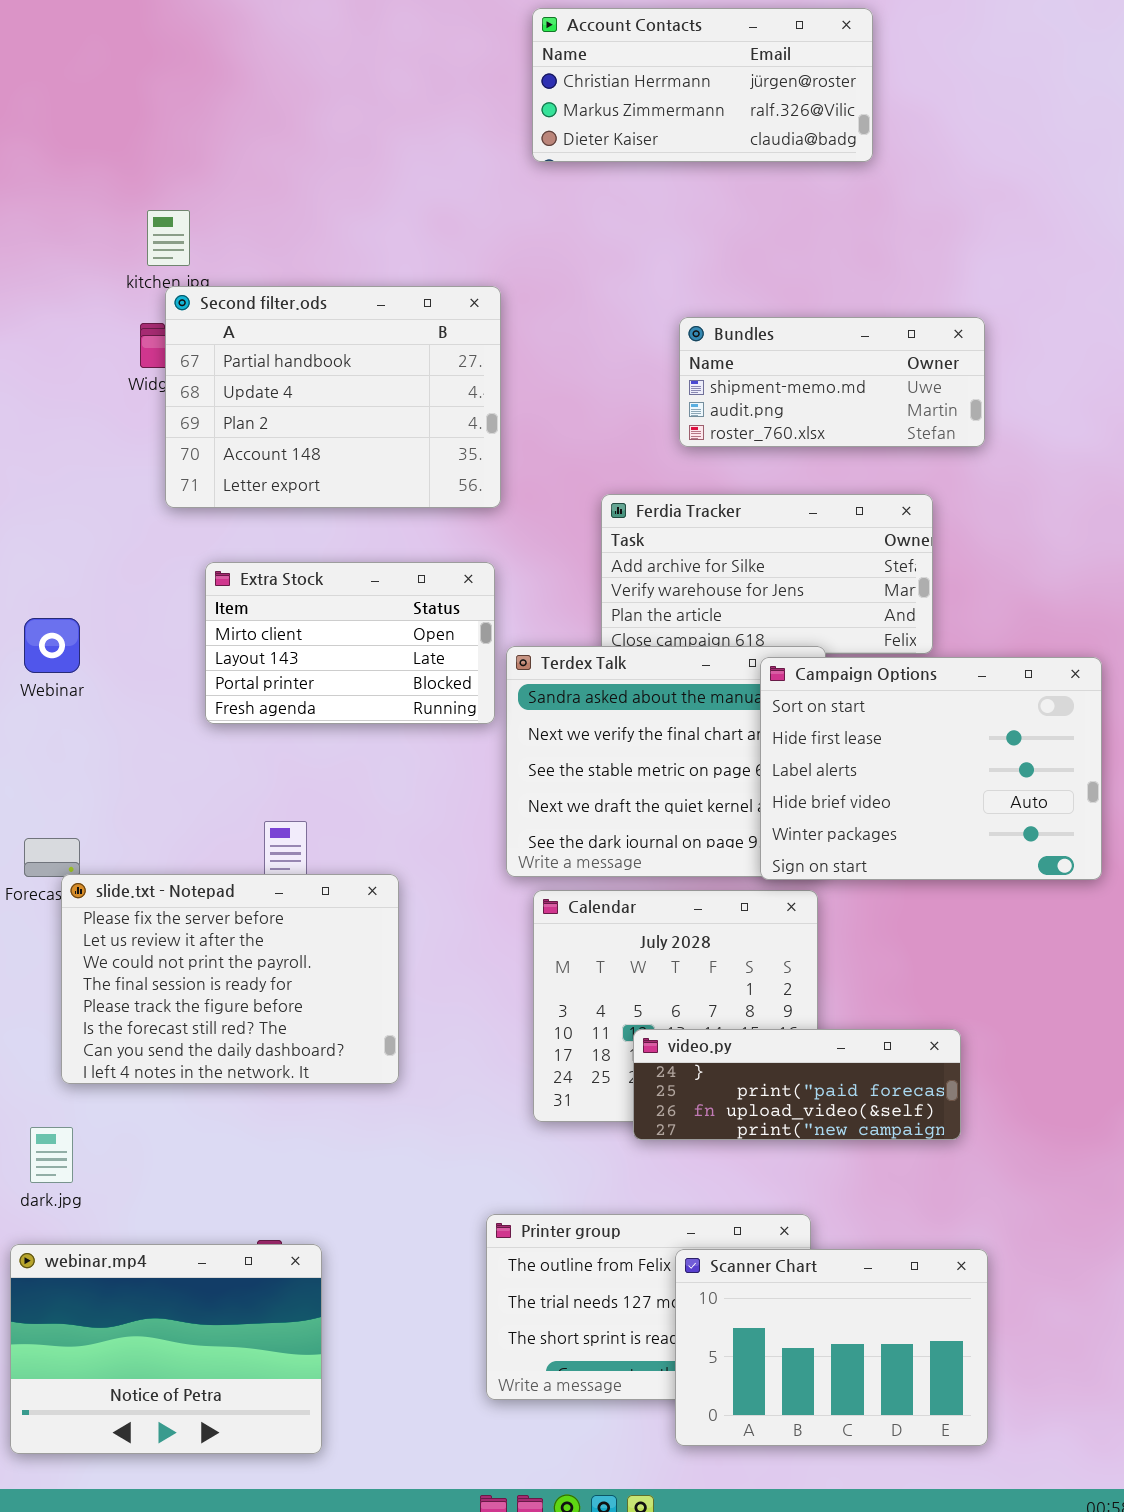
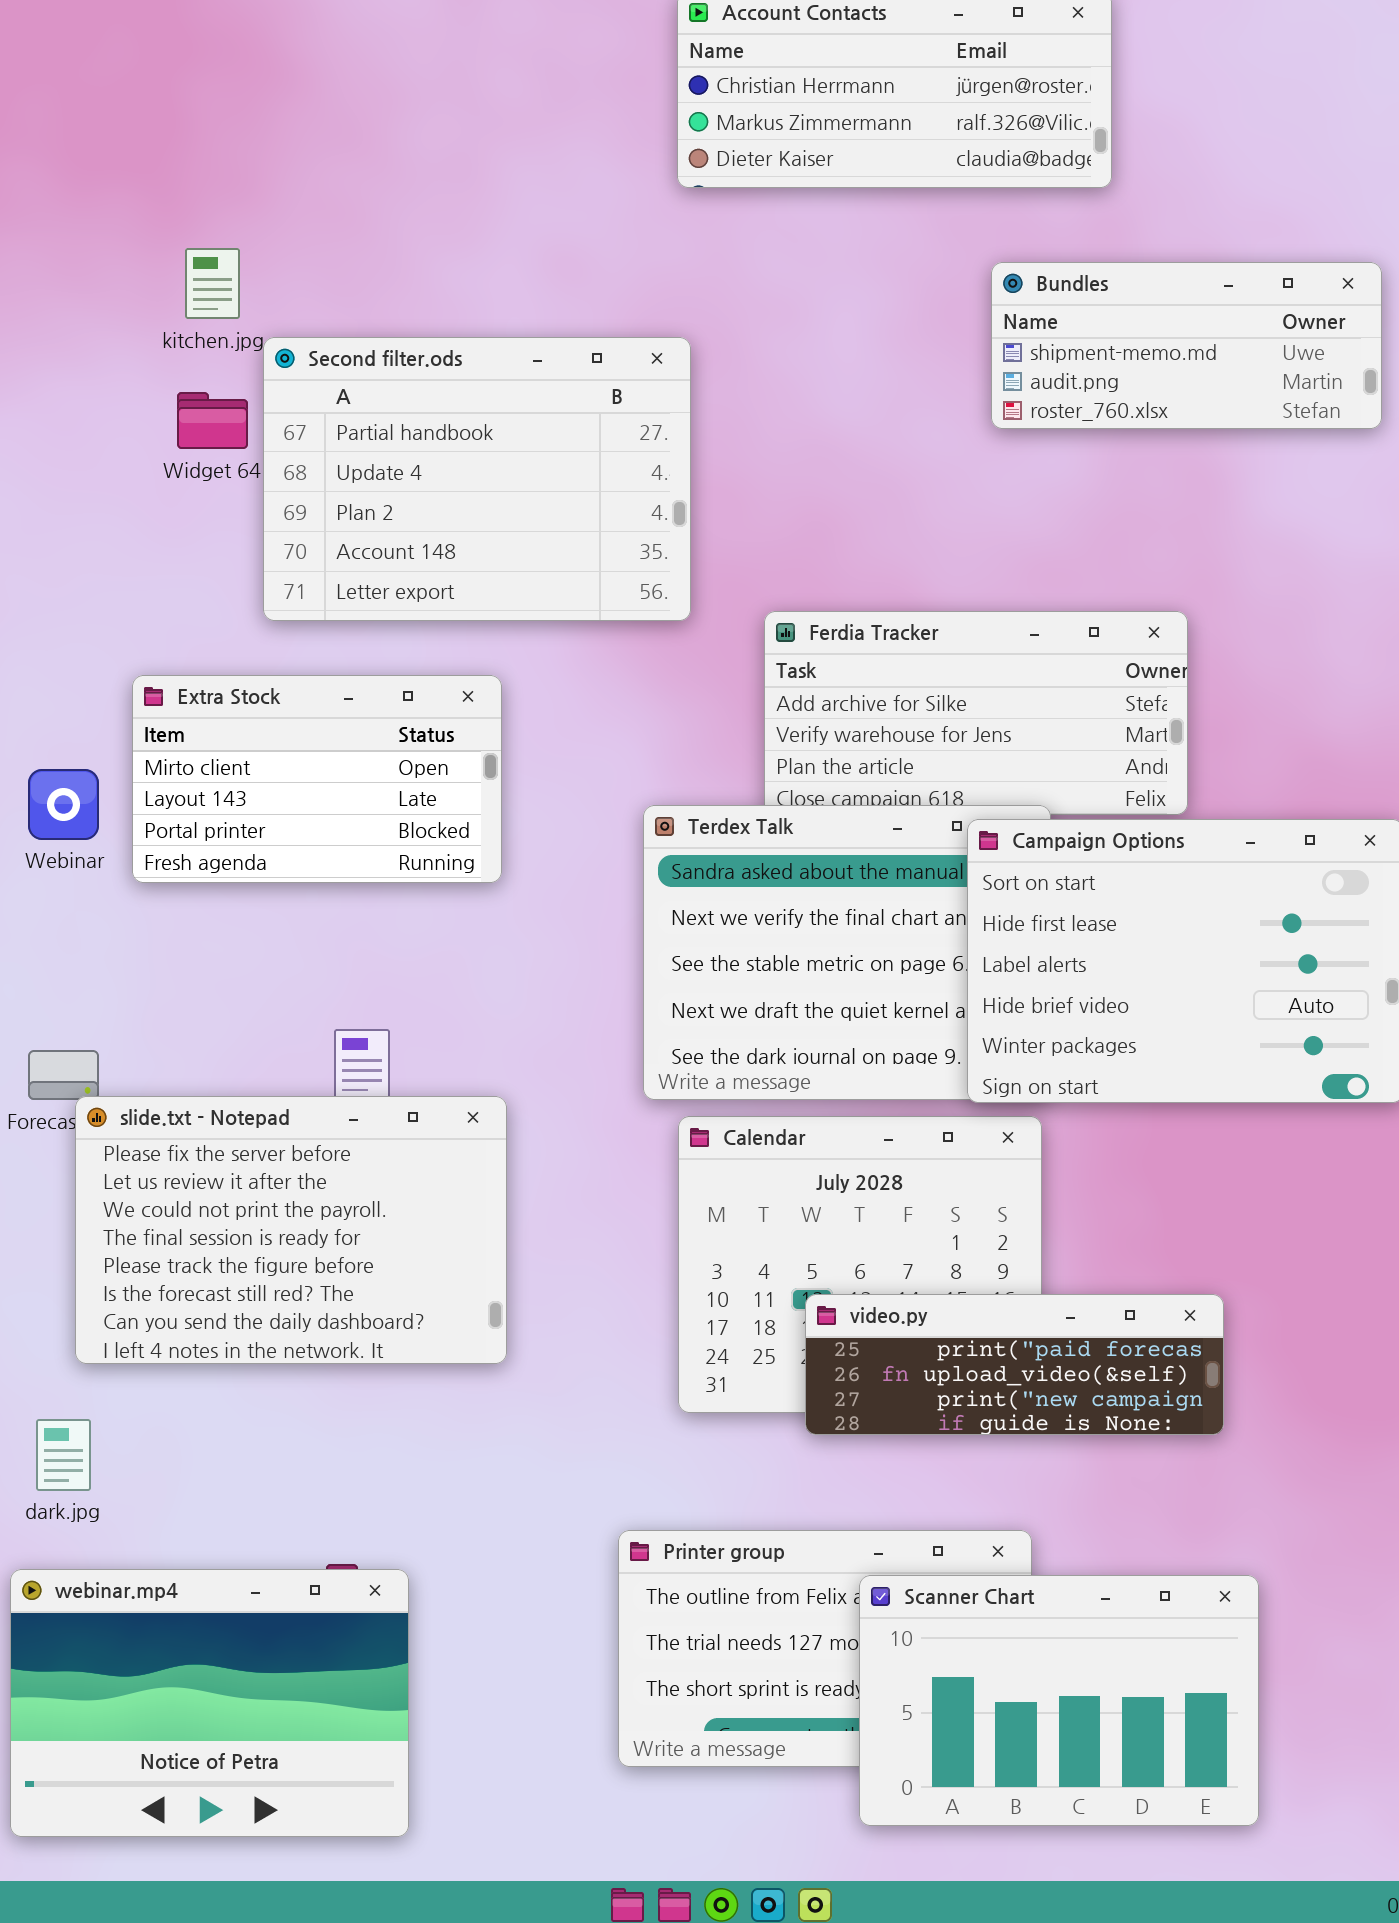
Second filter.ods: [165,286,501,508] -> [263,337,691,621], moved
Bundles: [679,317,985,447] -> [991,262,1382,429], moved
Extra Stock: [205,562,495,724] -> [132,675,502,883], moved
video.py: [633,1029,961,1140] -> [805,1294,1224,1435], scrolled down 1 row

